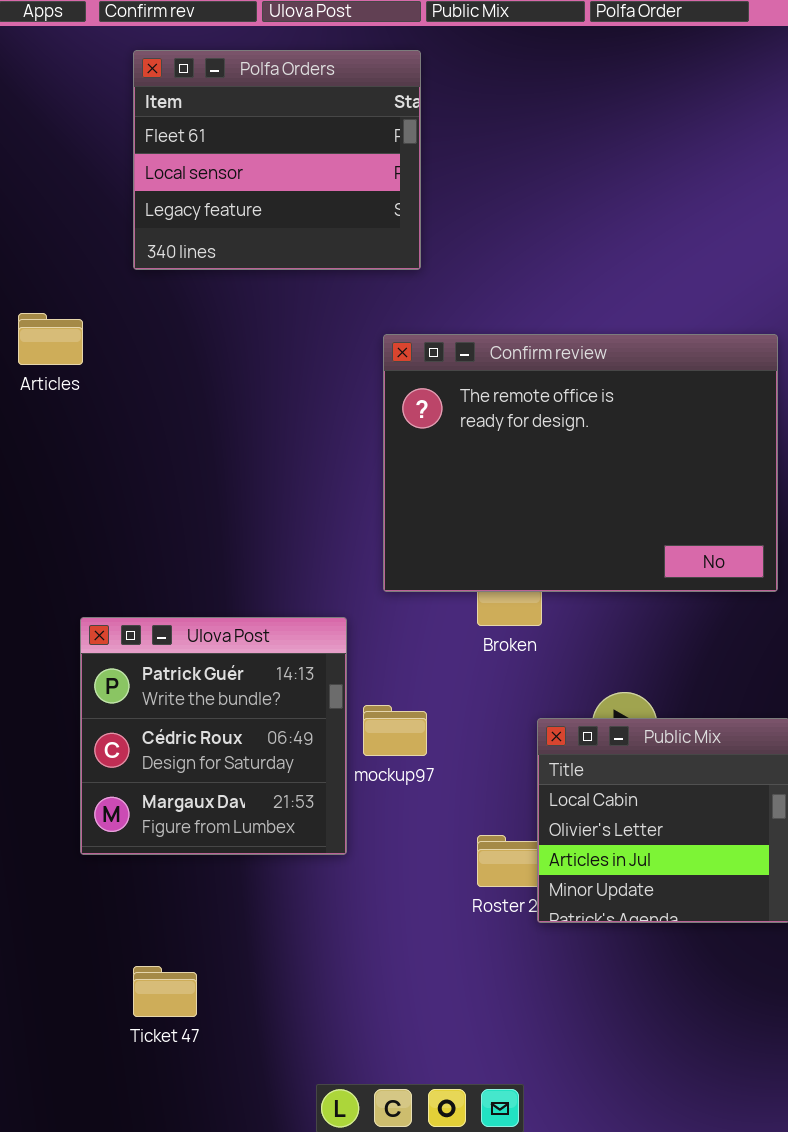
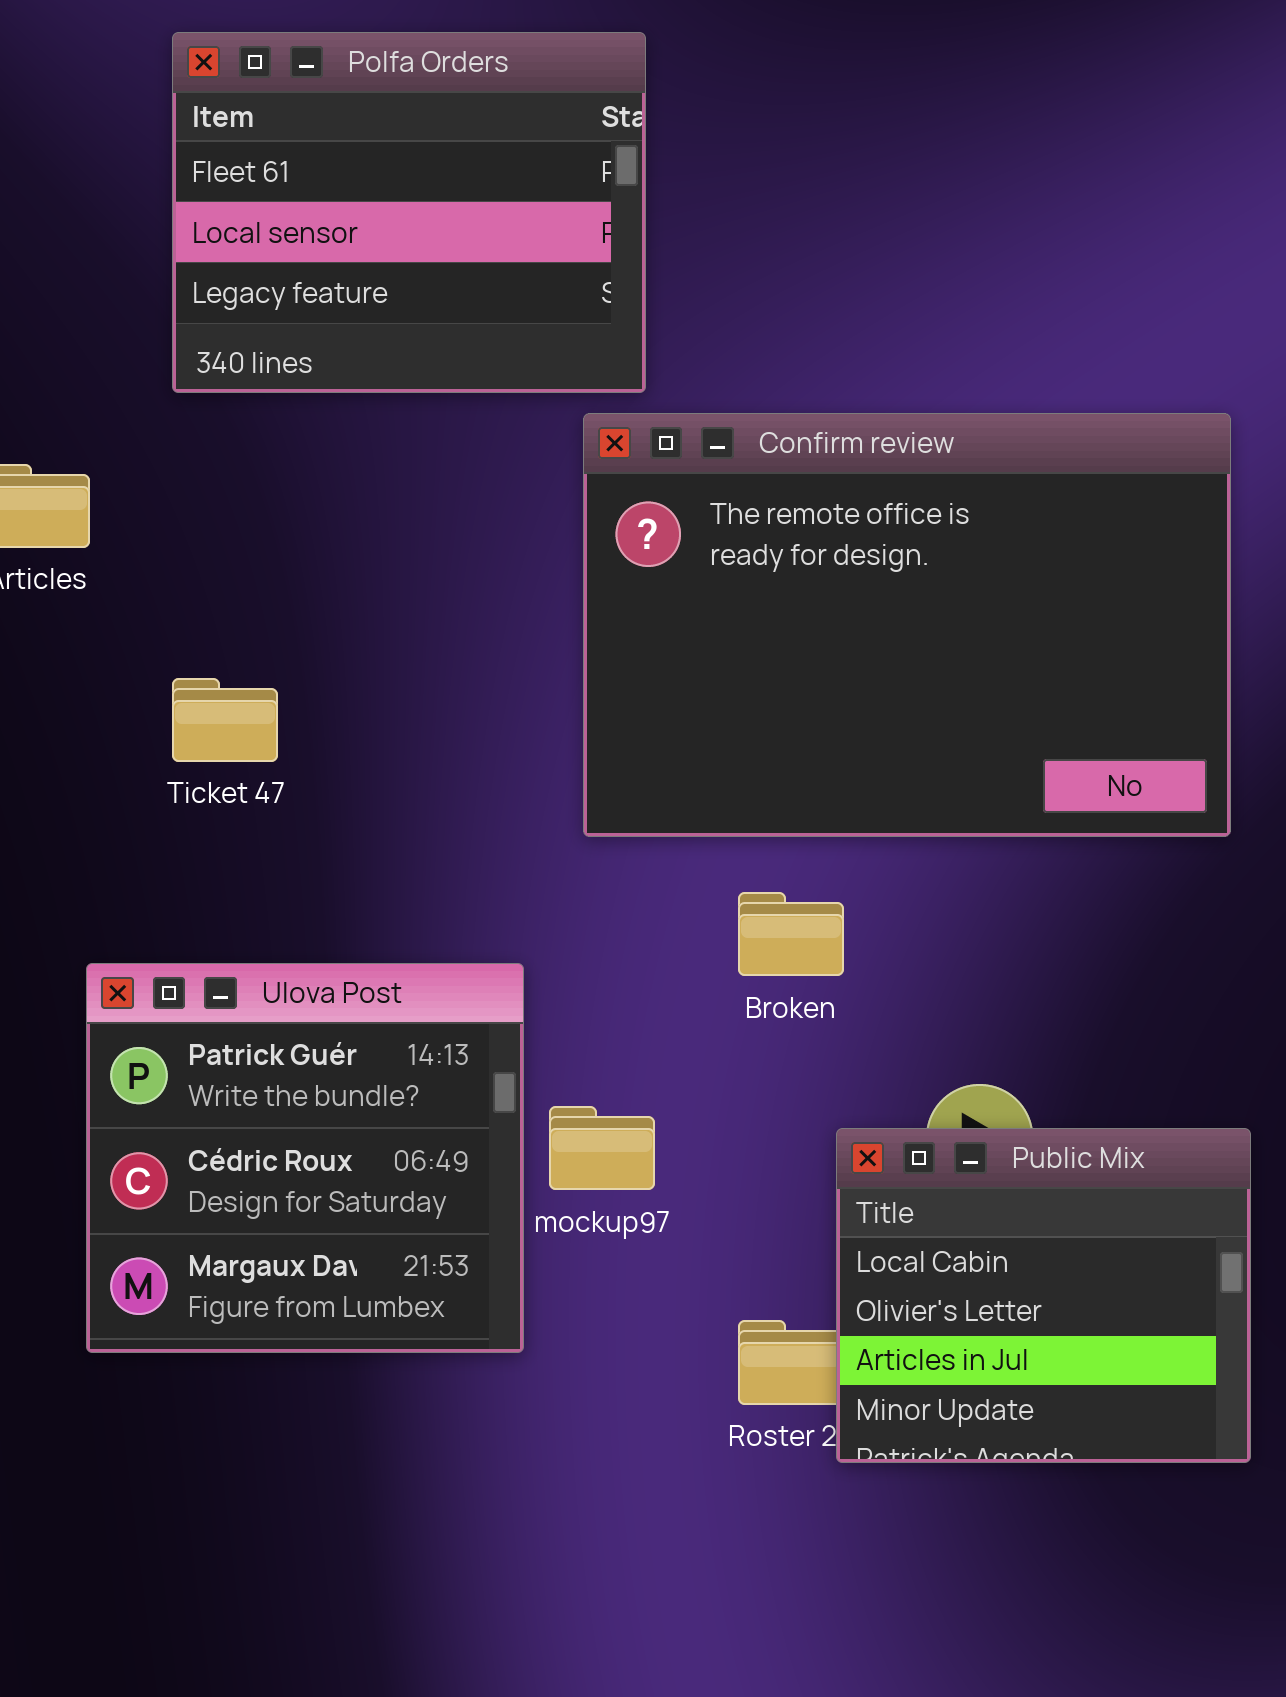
Confirm review: [383,334,778,592] -> [583,413,1231,837], moved
Ticket 47: [133,966,197,1017] -> [172,678,278,762], moved

